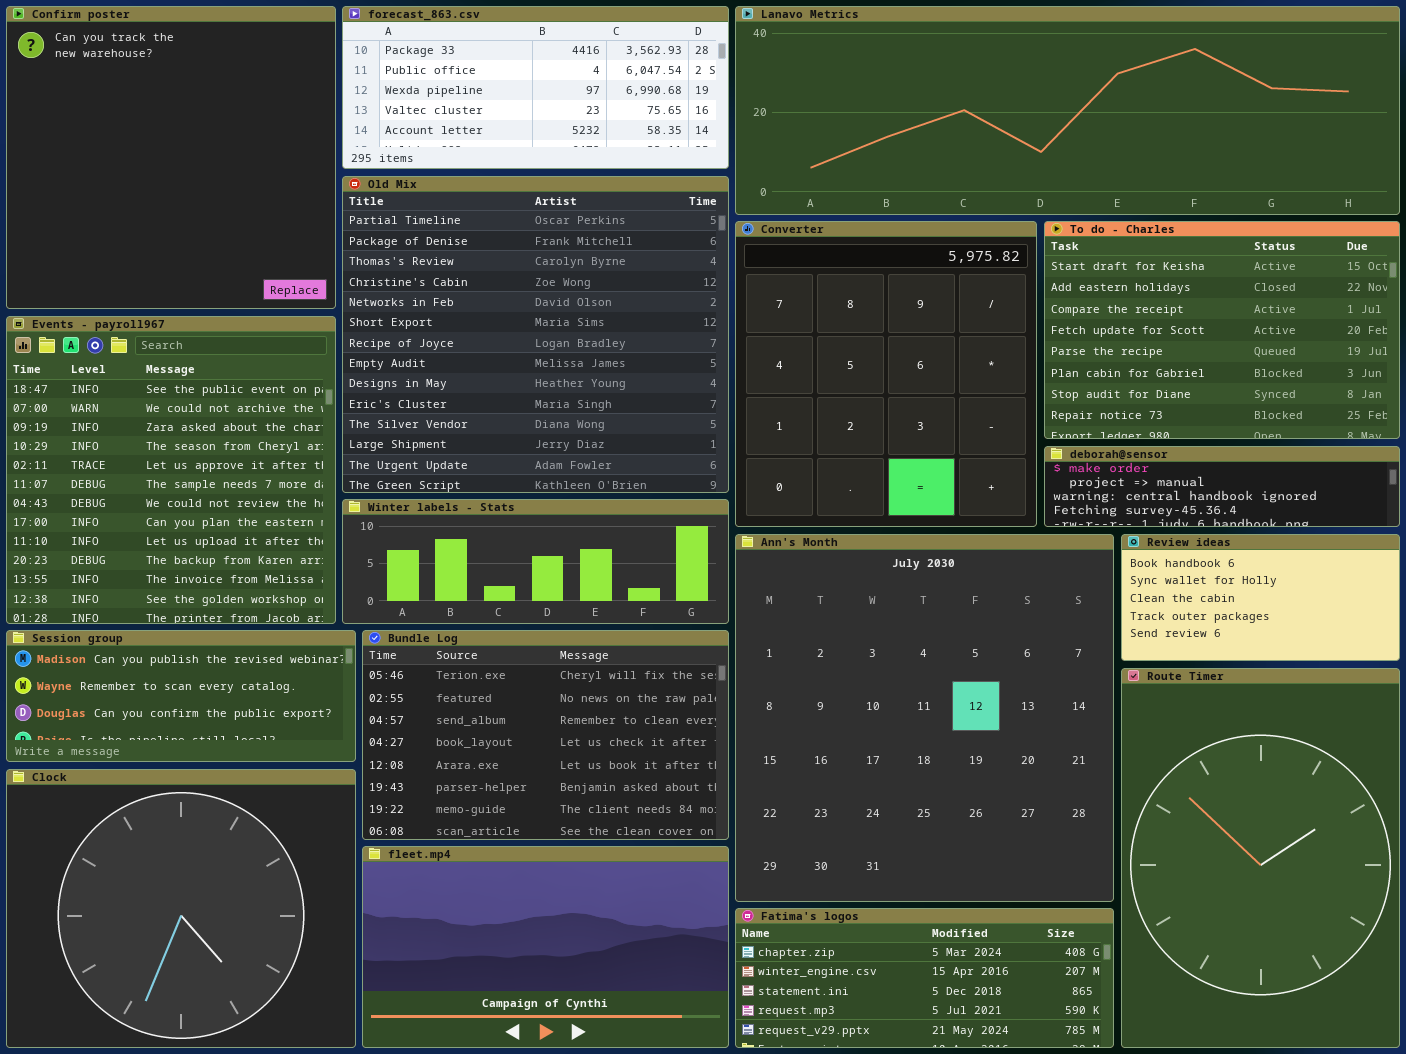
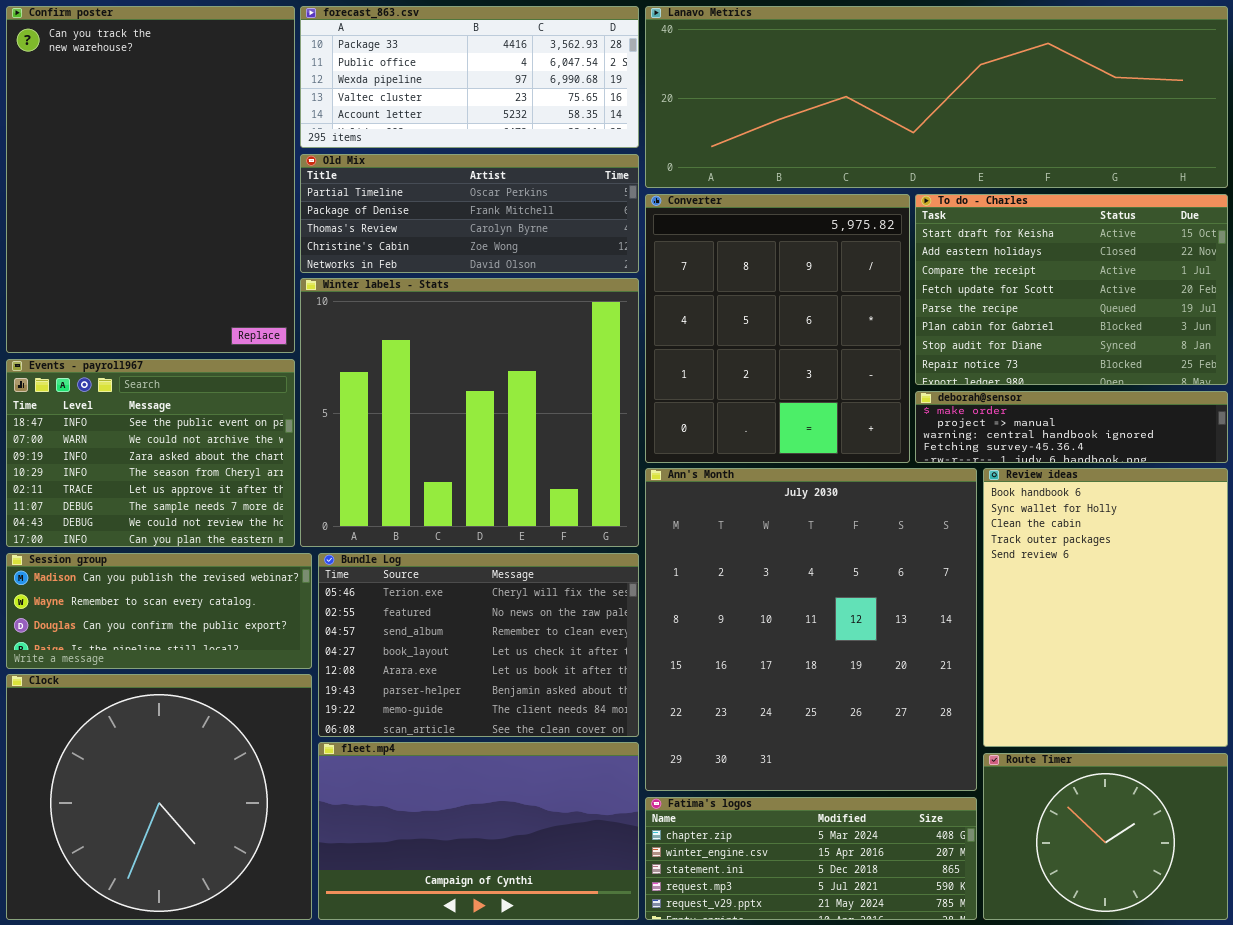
Confirm poster: [6,6,336,309] -> [6,6,295,353], resized
Old Mix: [342,176,729,493] -> [300,154,639,273], resized
Events - payroll967: [6,316,336,624] -> [6,359,295,547], resized
Winter labels - Stats: [342,499,729,624] -> [300,278,639,547], resized
Review ideas: [1121,534,1400,661] -> [983,468,1228,747], resized
Route Timer: [1121,668,1400,1048] -> [983,753,1228,920], resized

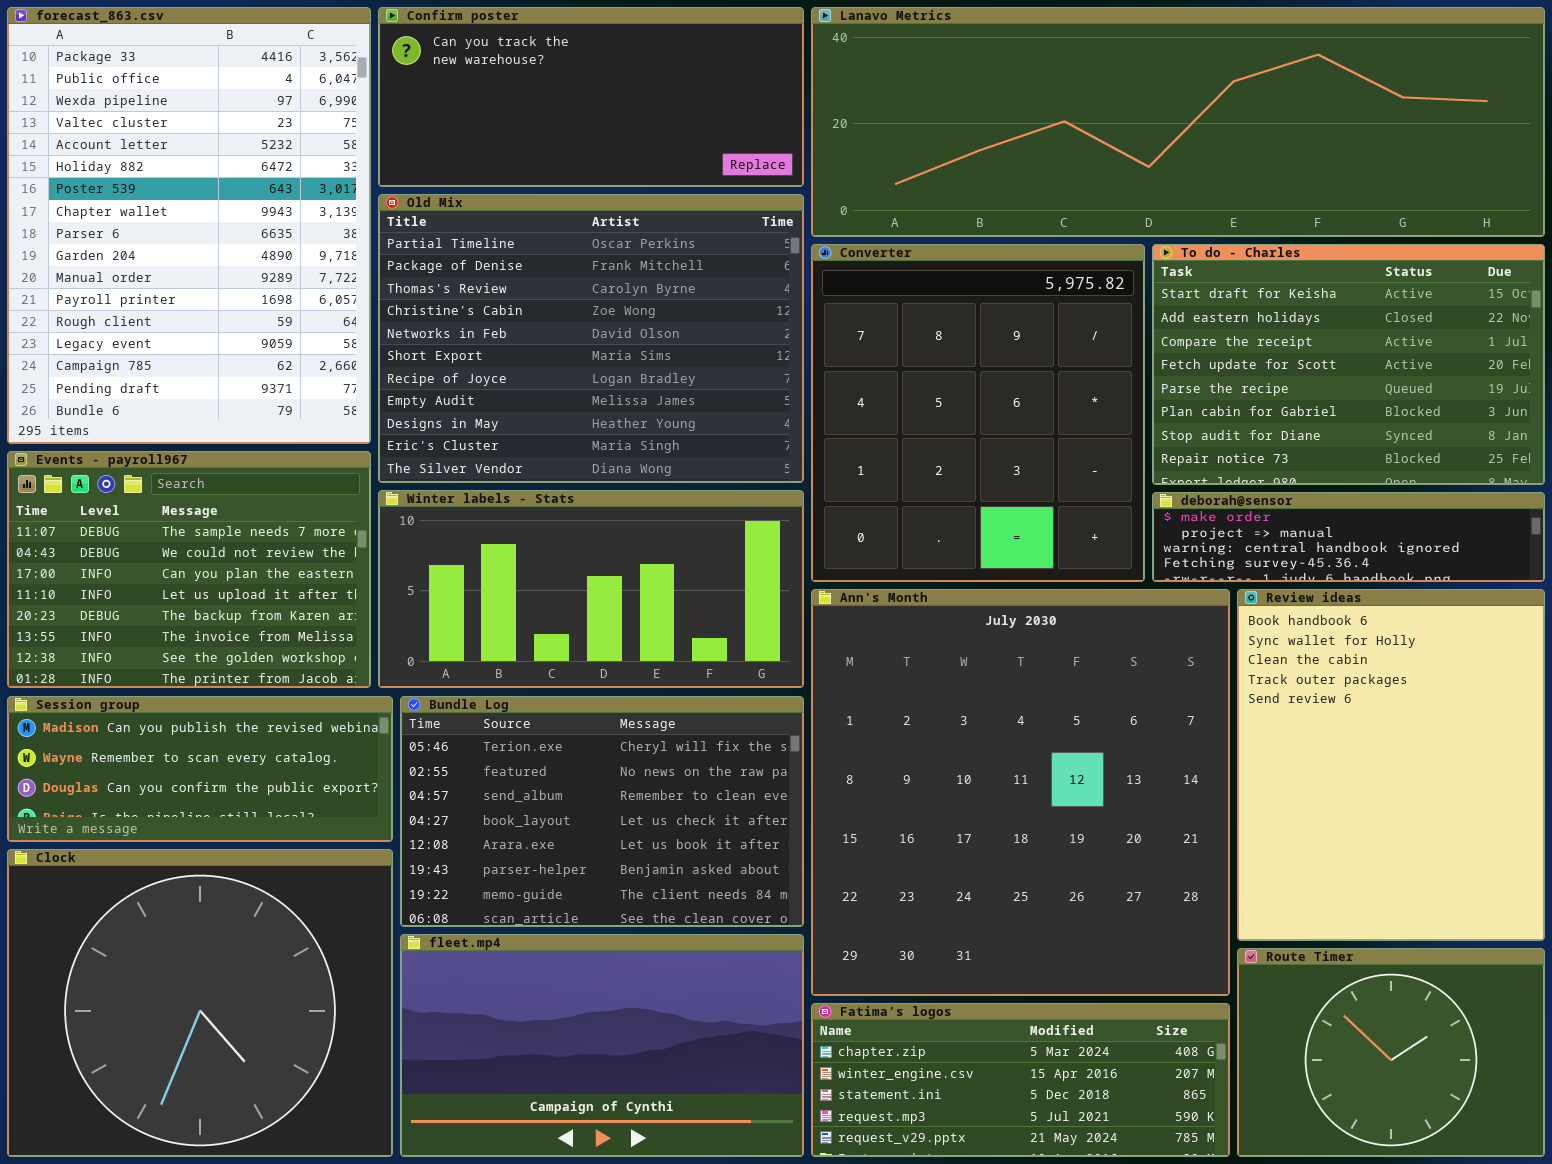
Confirm poster: [6,6,295,353] -> [378,7,804,187], moved, resized
forecast_863.csv: [300,6,639,148] -> [7,7,371,444], moved, resized
Old Mix: [300,154,639,273] -> [378,194,804,483], resized
Winter labels - Stats: [300,278,639,547] -> [378,490,804,688], resized
Events - payroll967: [6,359,295,547] -> [7,451,371,688], scrolled down 5 rows

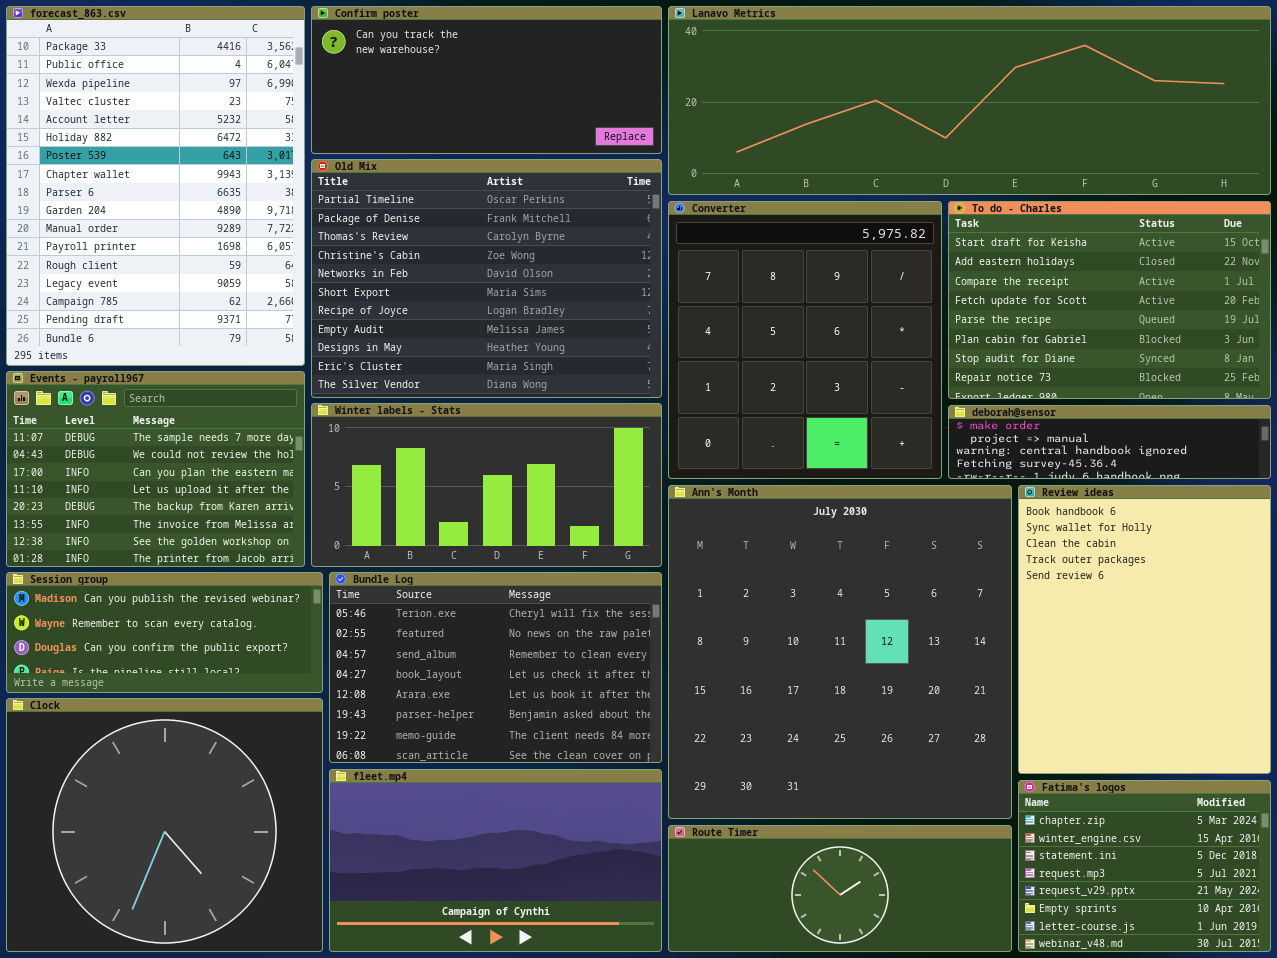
Route Timer: [1237,948,1545,1157] -> [668,825,1012,952], moved, resized
Fatima's logos: [811,1003,1230,1157] -> [1018,780,1271,952], moved, resized

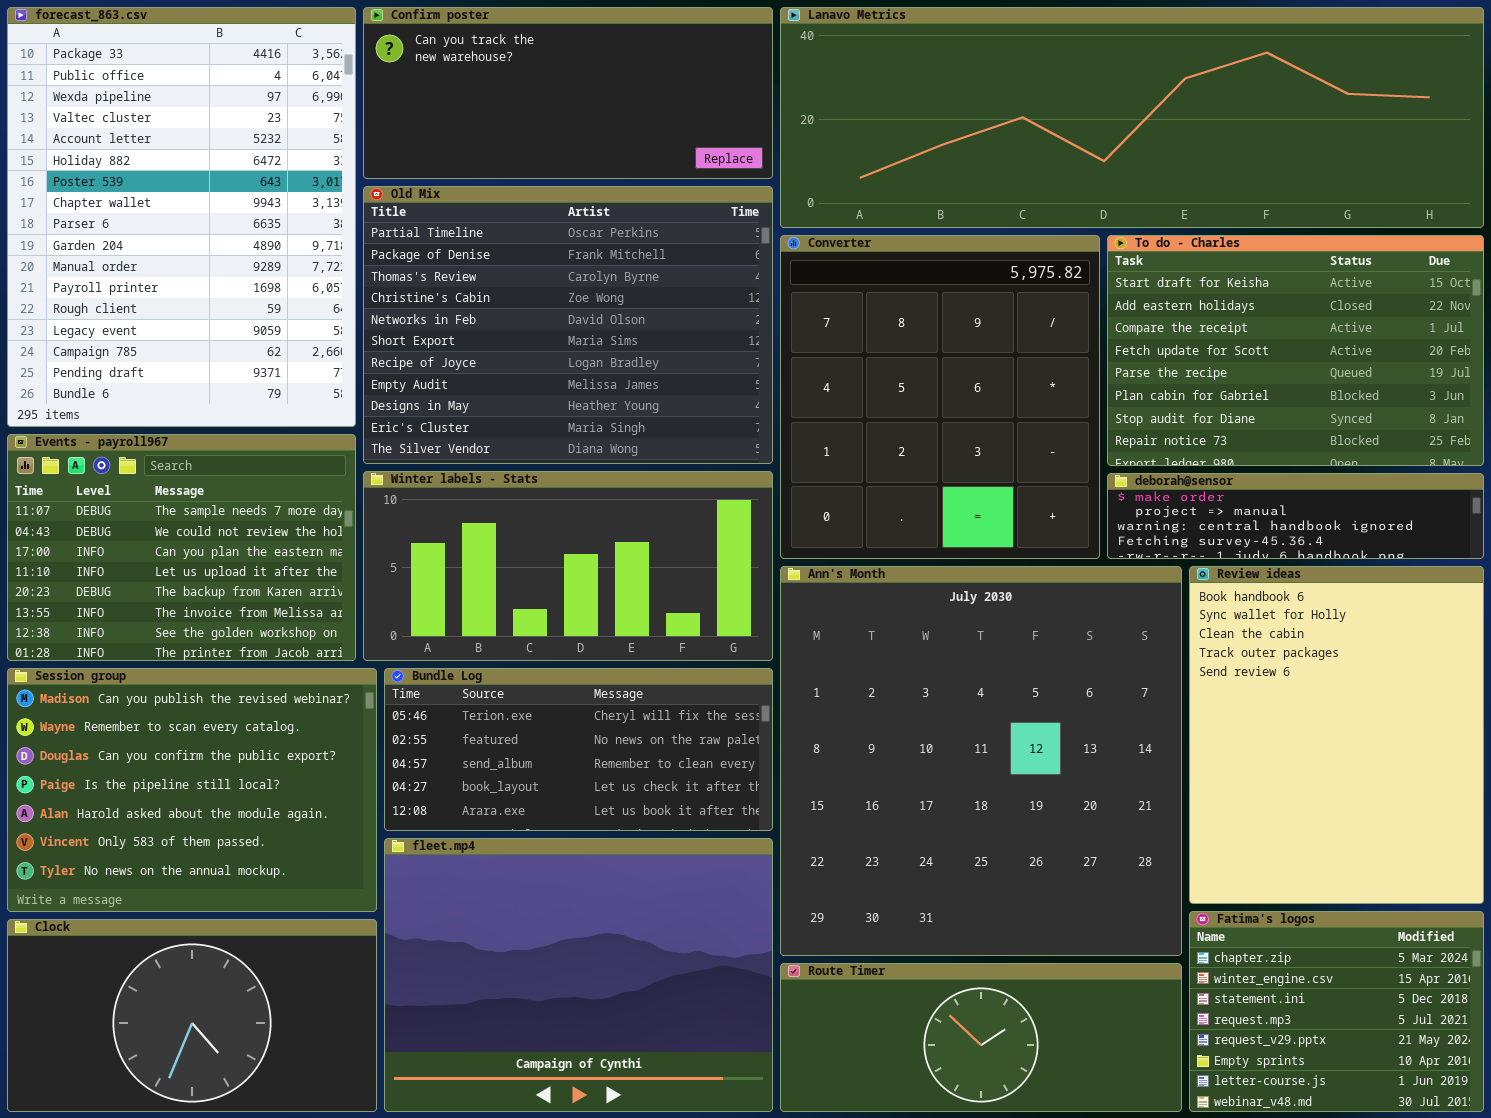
Session group: [6,572,323,693] -> [7,668,377,912], resized
Bundle Log: [329,572,662,763] -> [384,668,773,831], resized
Clock: [6,698,323,952] -> [7,919,377,1112], resized
fleet.mp4: [329,769,662,952] -> [384,838,773,1112], resized

